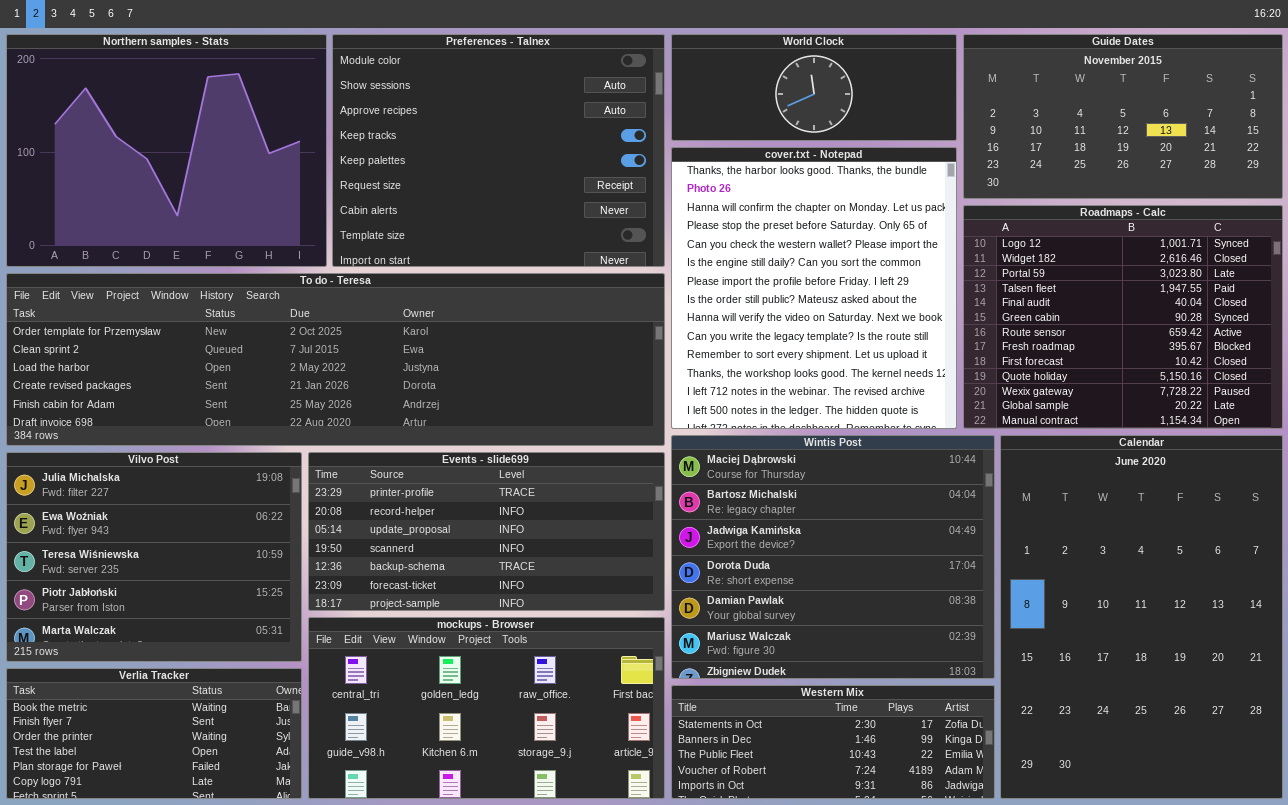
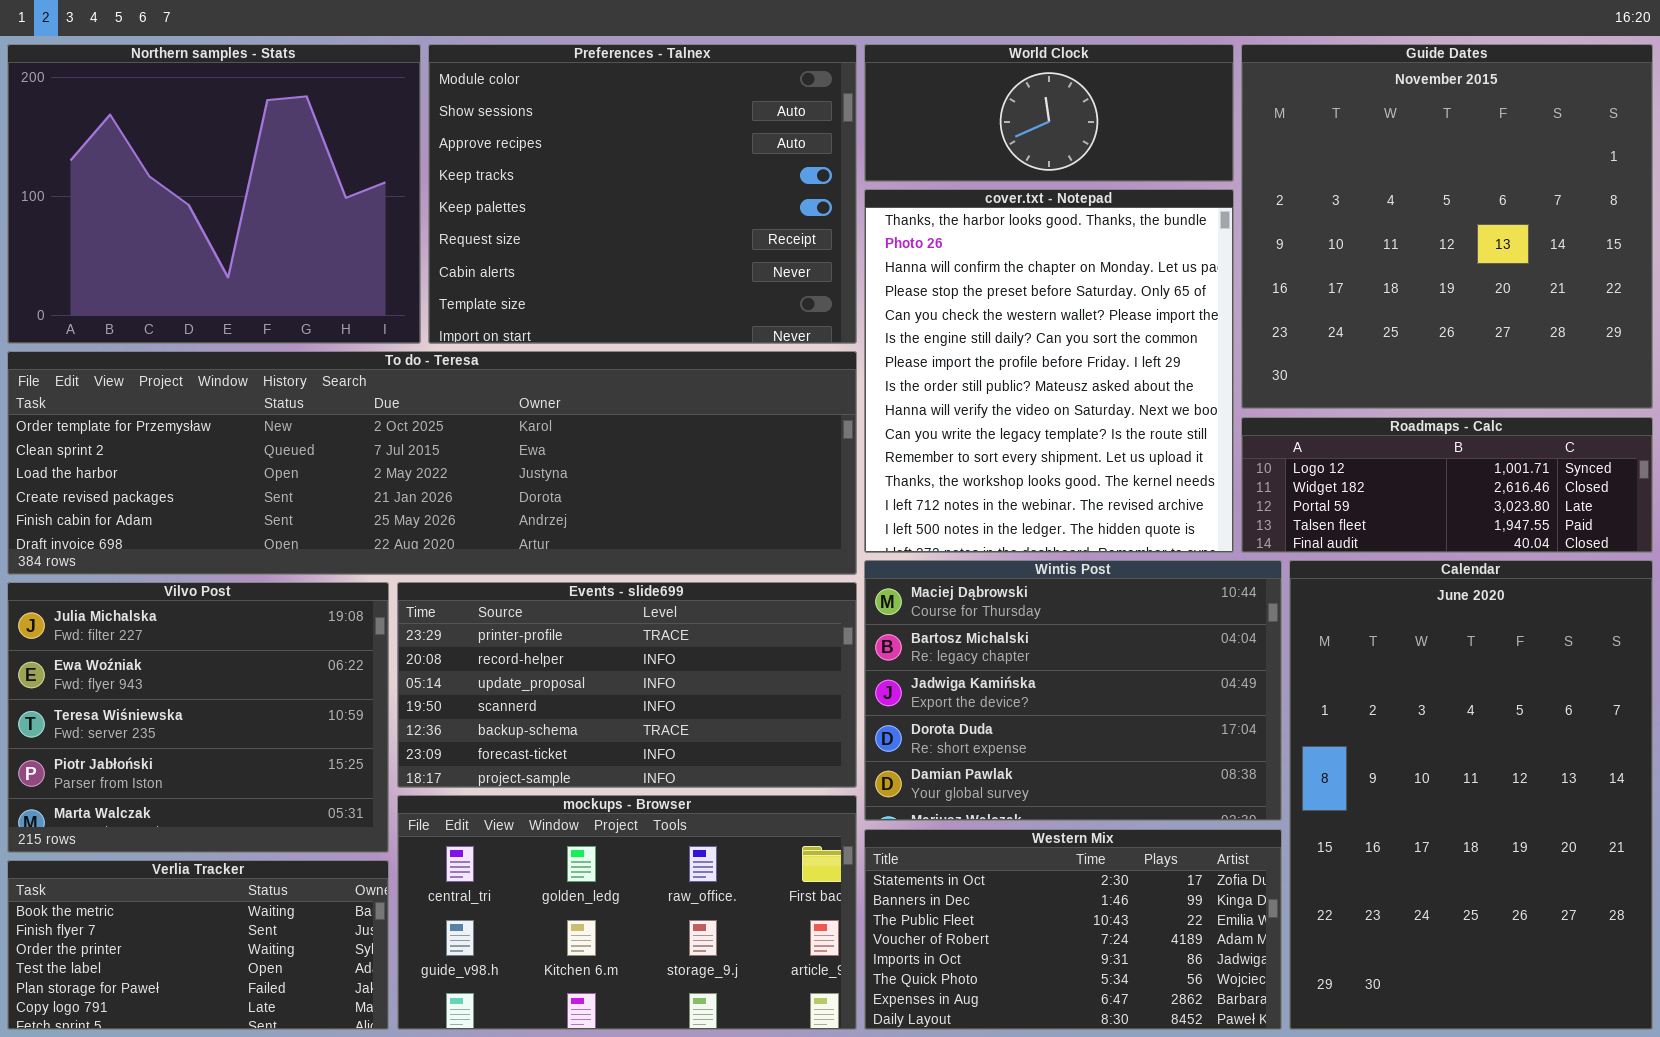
Guide Dates: [963,34,1283,199] -> [1241,44,1653,409], resized
Roadmaps - Calc: [963,205,1283,429] -> [1241,417,1653,553], resized
Wintis Post: [671,435,995,679] -> [864,560,1282,821], resized
Western Mix: [671,685,995,799] -> [864,829,1282,1030], resized

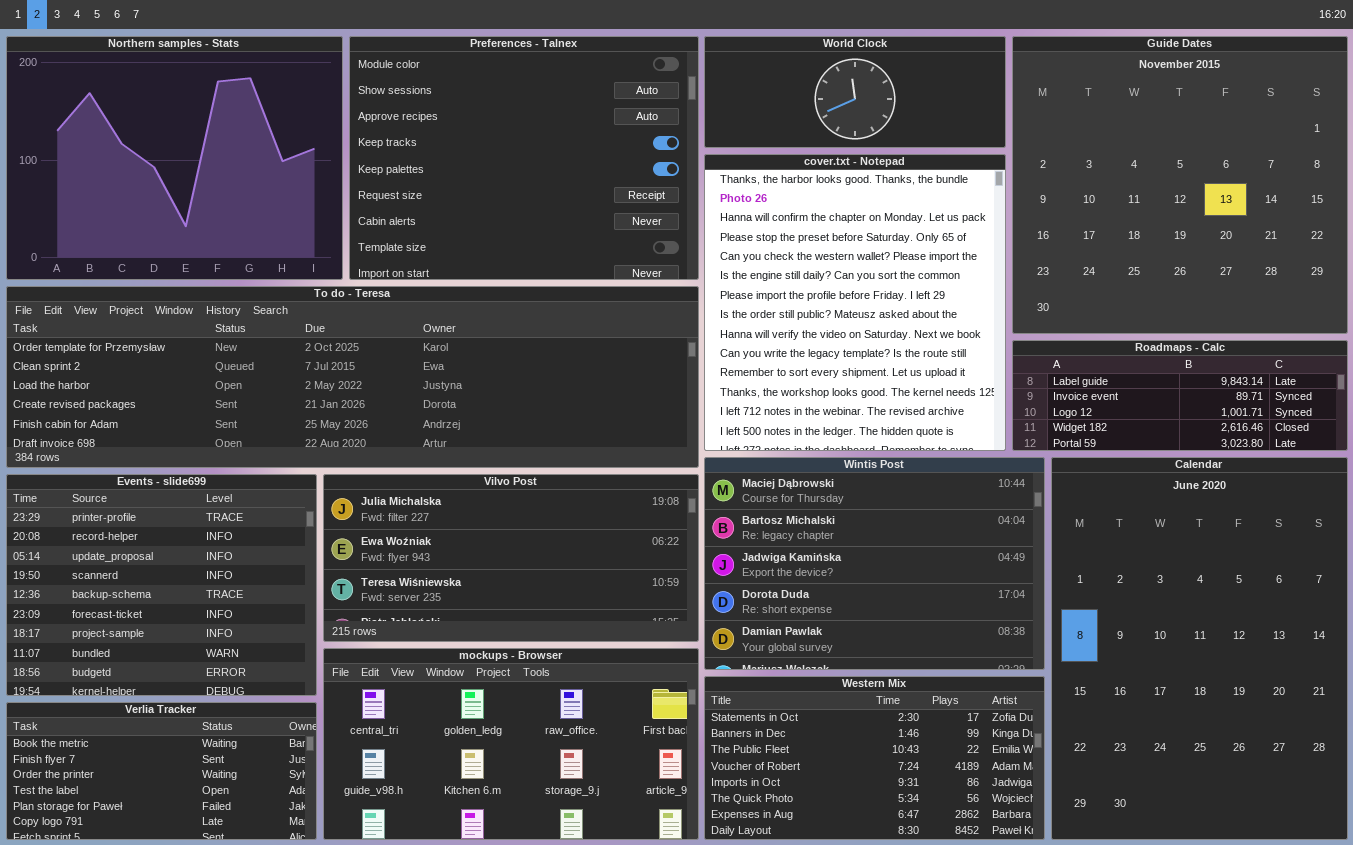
Roadmaps - Calc: [1241,417,1653,553] -> [1012,340,1348,451], scrolled up 2 rows
Vilvo Post: [7,582,389,853] -> [323,474,699,642], moved, resized
Events - slide699: [397,582,857,788] -> [6,474,317,696], moved, resized

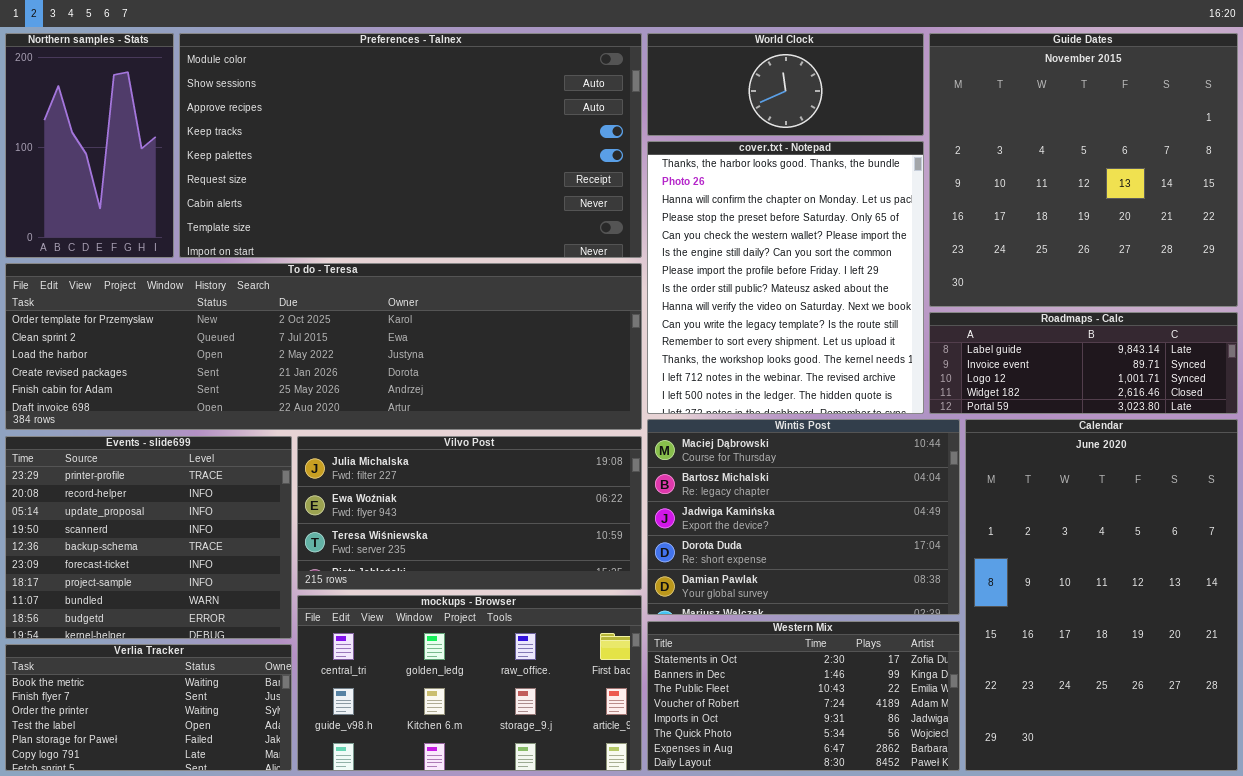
Northern samples - Stats: [6,36,343,280] -> [5,33,174,258], resized
Preferences - Talnex: [349,36,699,280] -> [179,33,642,258], resized

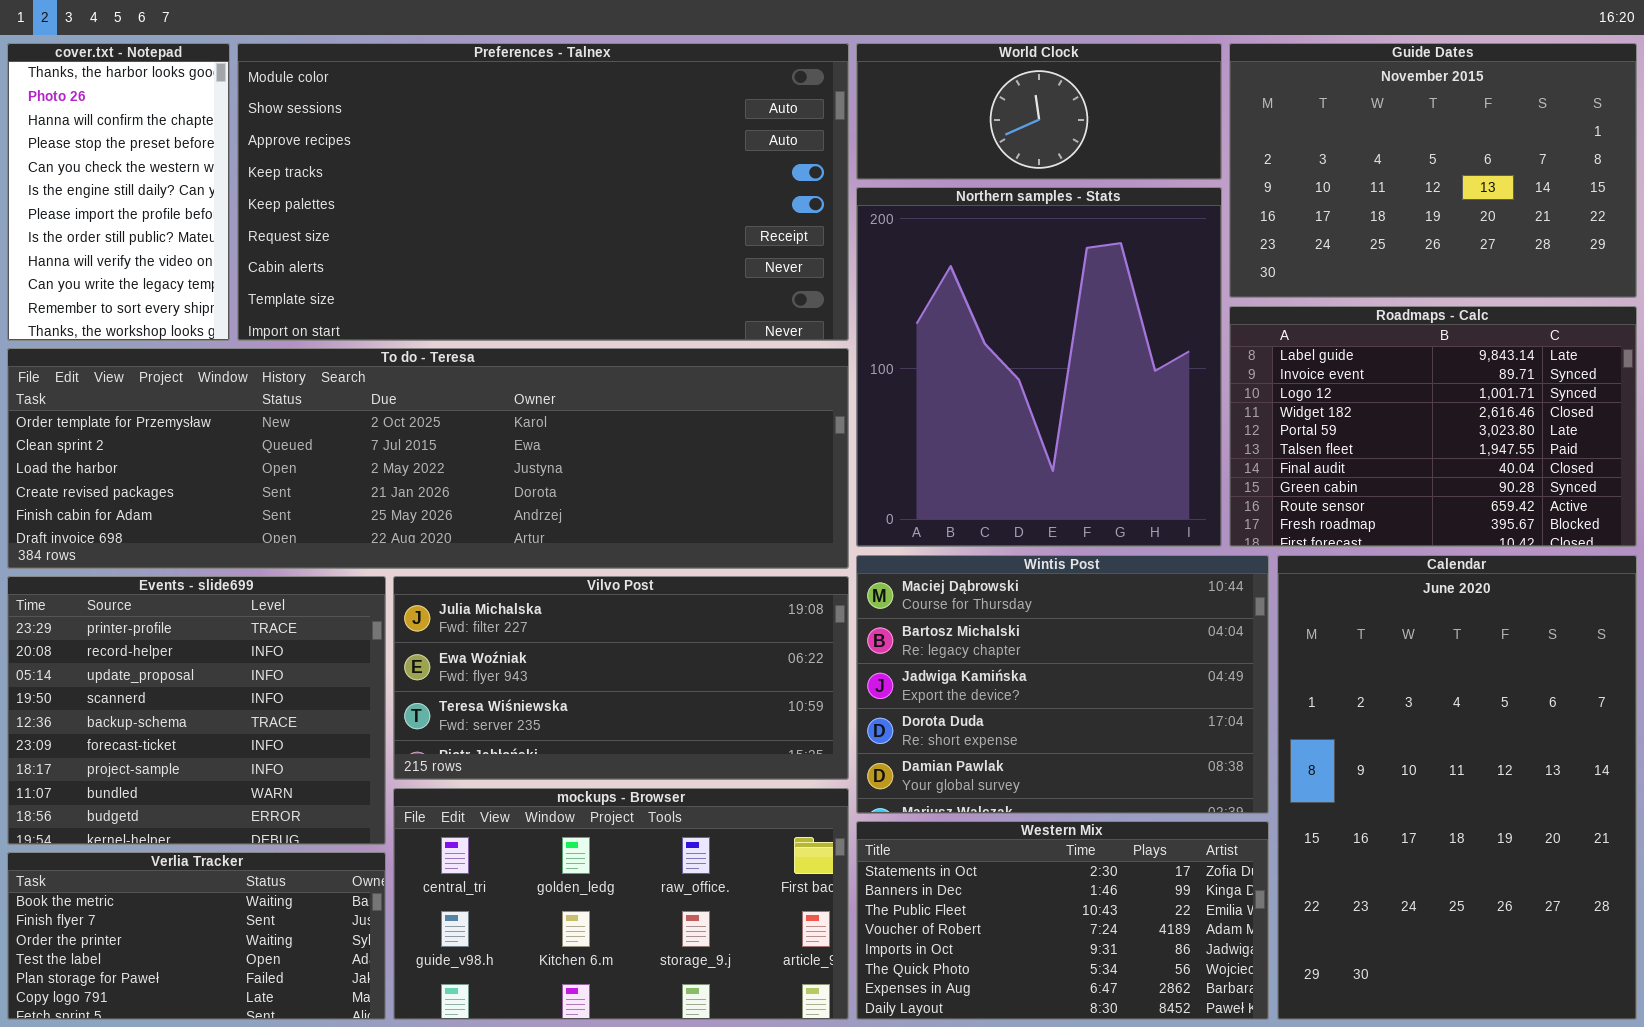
Northern samples - Stats: [5,33,174,258] -> [856,187,1222,547], moved, resized
Guide Dates: [929,33,1238,307] -> [1229,43,1637,298], resized
cover.txt - Notepad: [647,141,924,414] -> [7,43,230,341], moved, resized
Roadmaps - Calc: [929,312,1238,414] -> [1229,306,1637,547], resized

